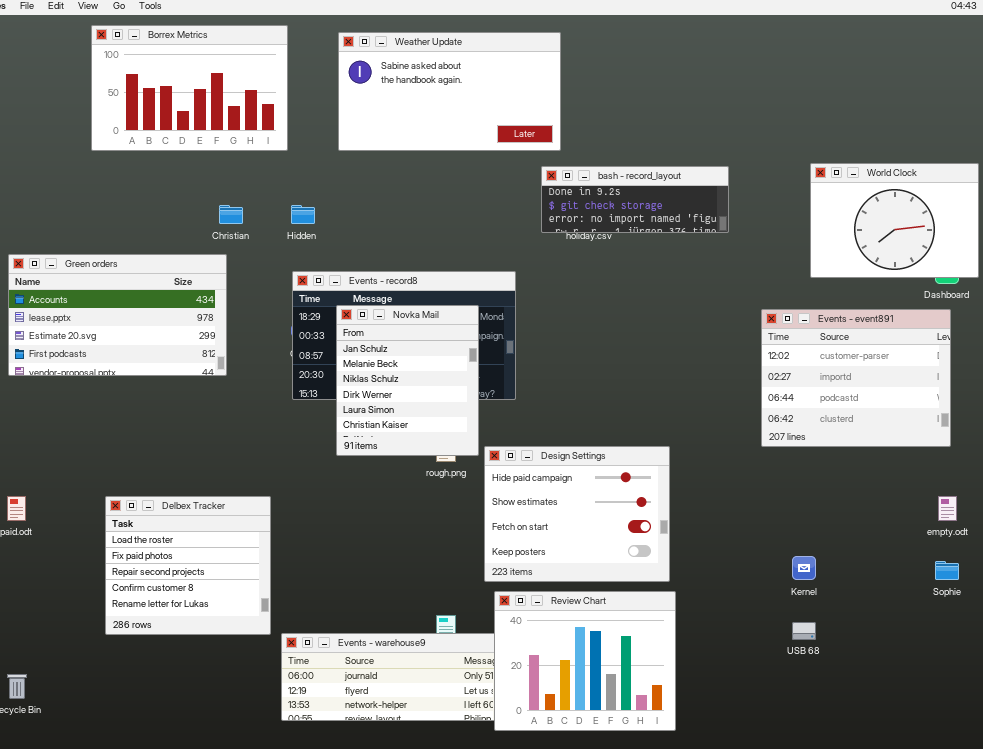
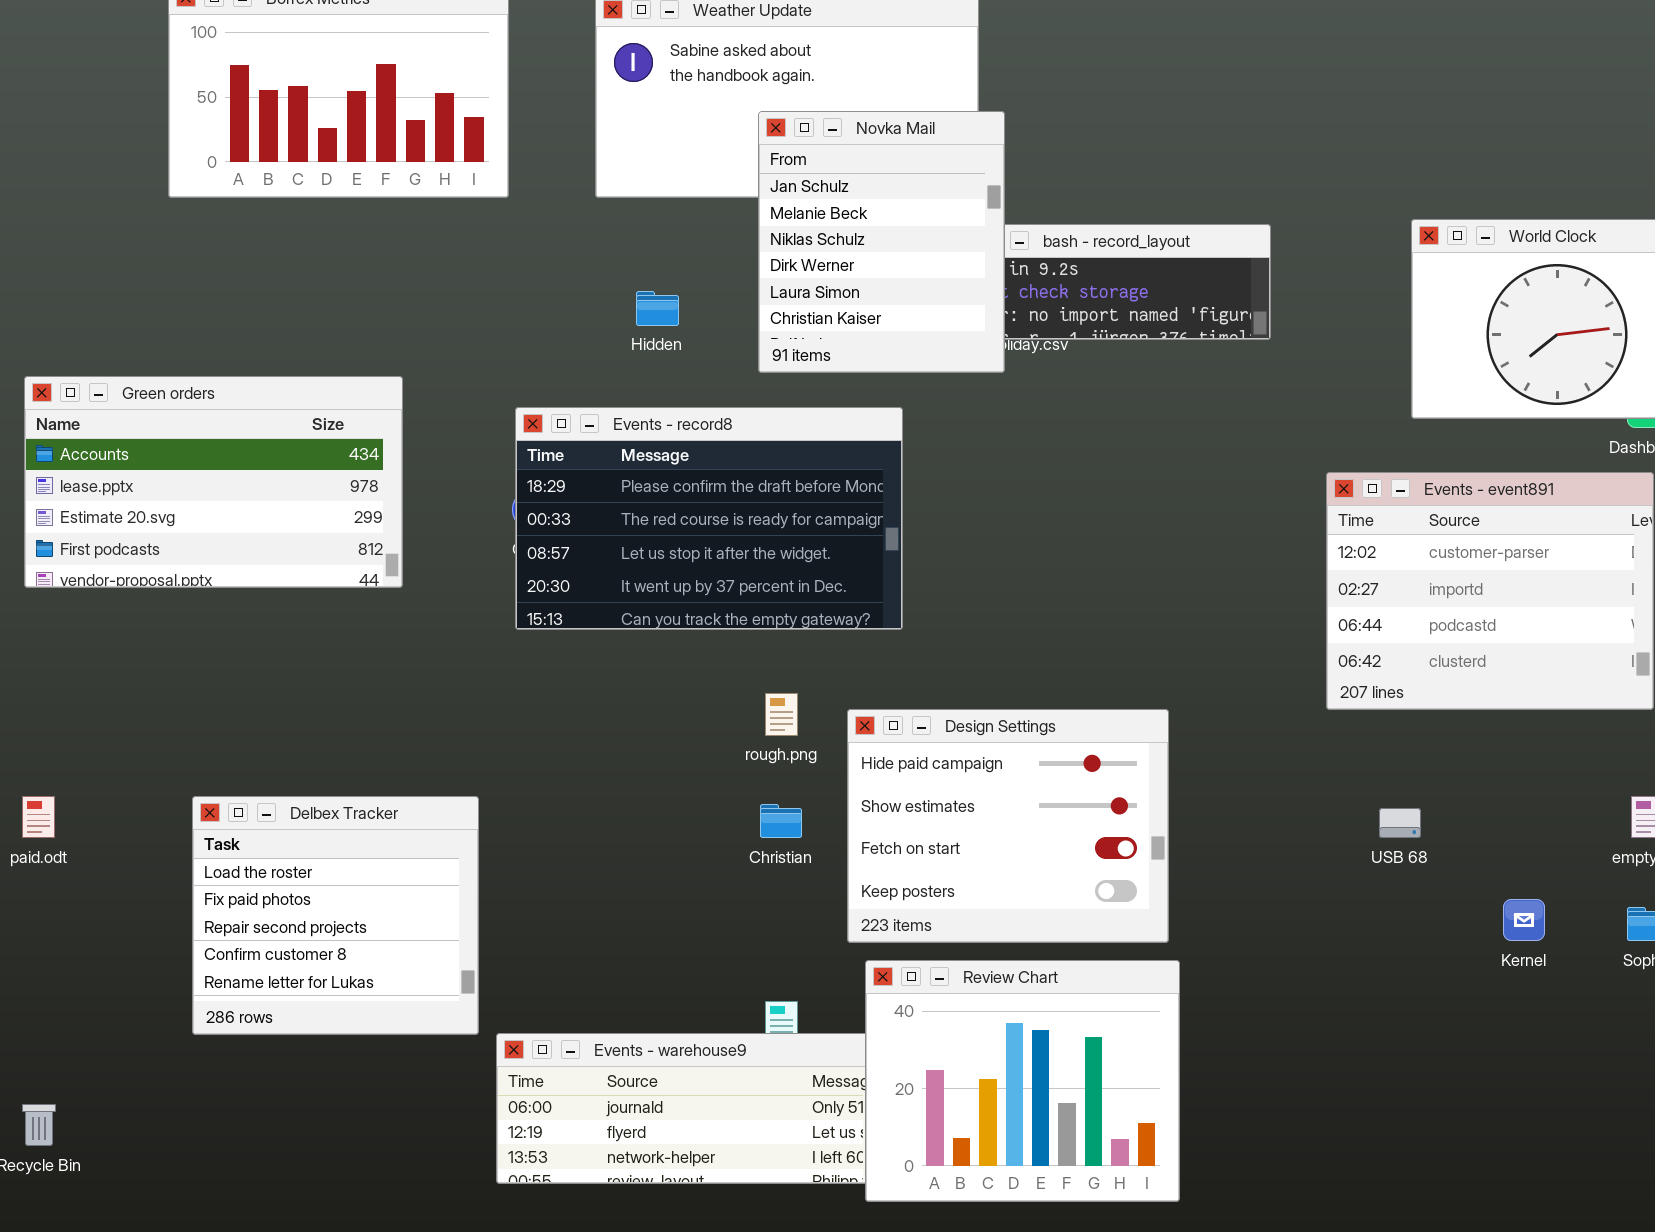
Christian: [219,205,243,224] -> [760,804,802,838], moved
Hidden: [291,205,315,224] -> [636,291,679,326], moved
Novka Mail: [336,305,479,456] -> [758,111,1005,373], moved
Kernel: [792,556,816,580] -> [1503,899,1545,941], moved
USB 68: [792,622,816,640] -> [1379,808,1421,838], moved

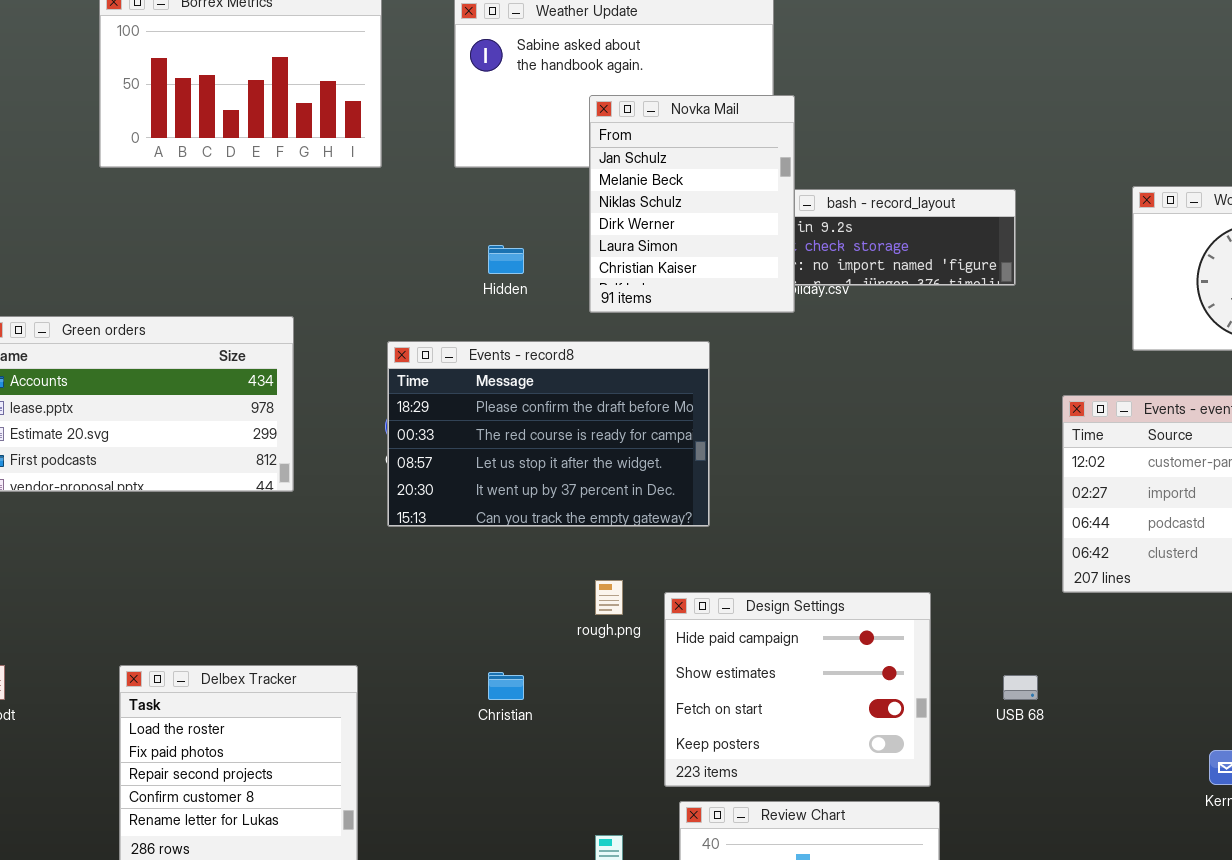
Christian: [760,804,802,838] -> [488,672,524,700], moved
USB 68: [1379,808,1421,838] -> [1003,675,1038,700], moved

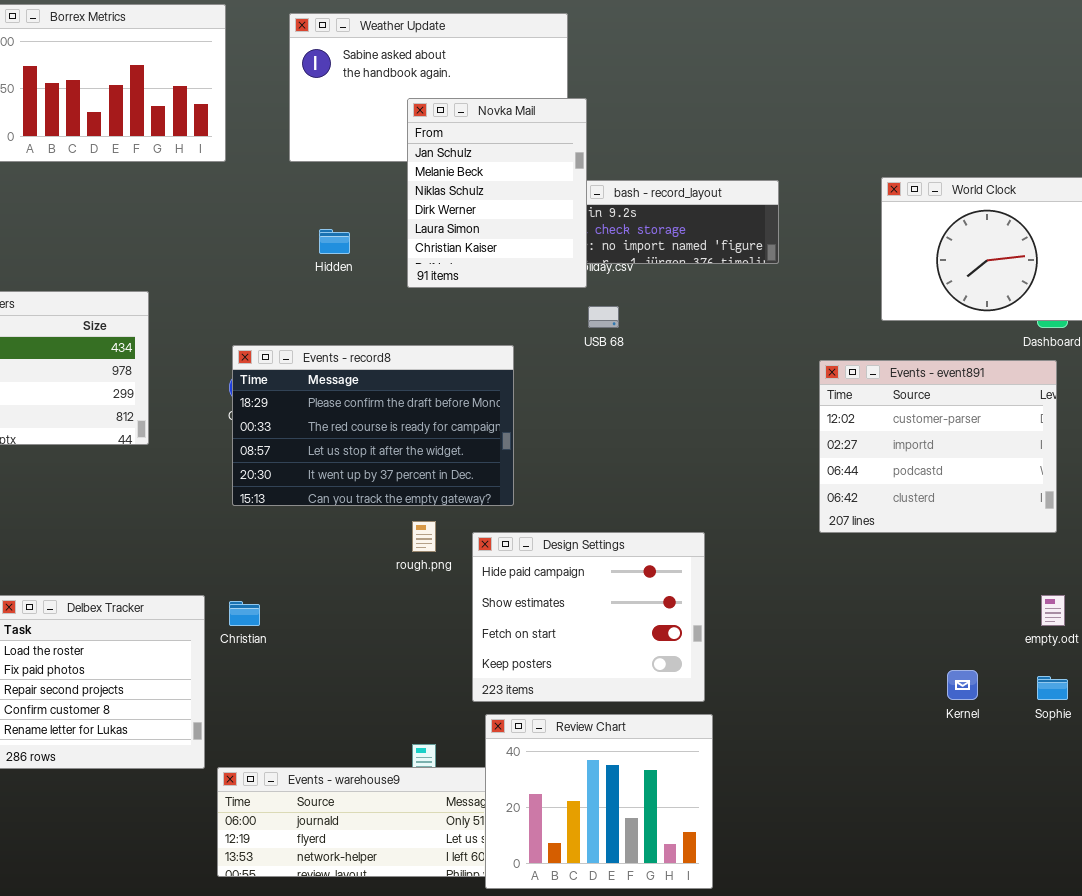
Events - record8: [387,341,710,527] -> [232,345,514,506], moved
Christian: [488,672,524,700] -> [229,601,260,626], moved
USB 68: [1003,675,1038,700] -> [588,306,619,328], moved

